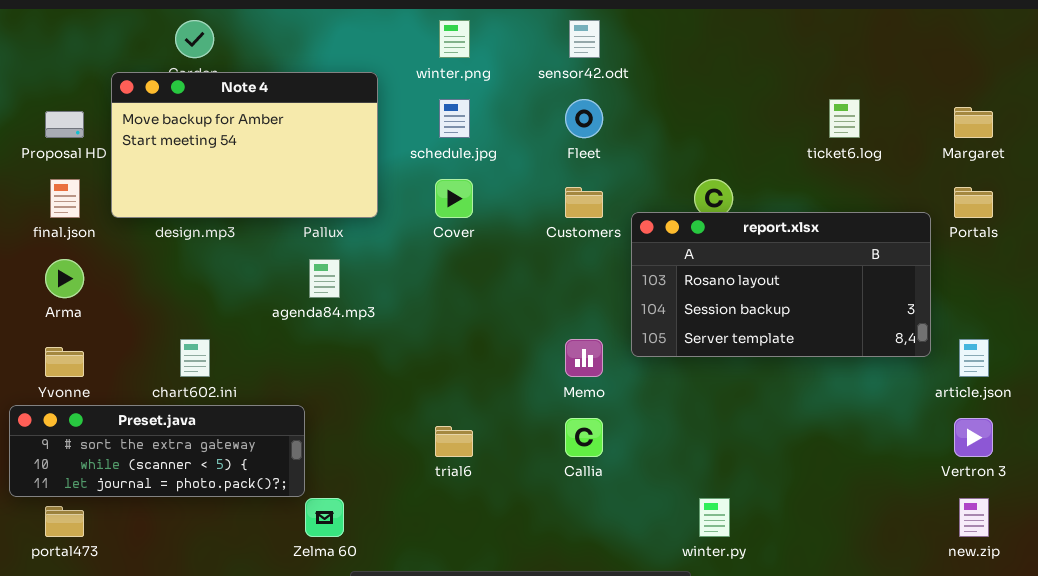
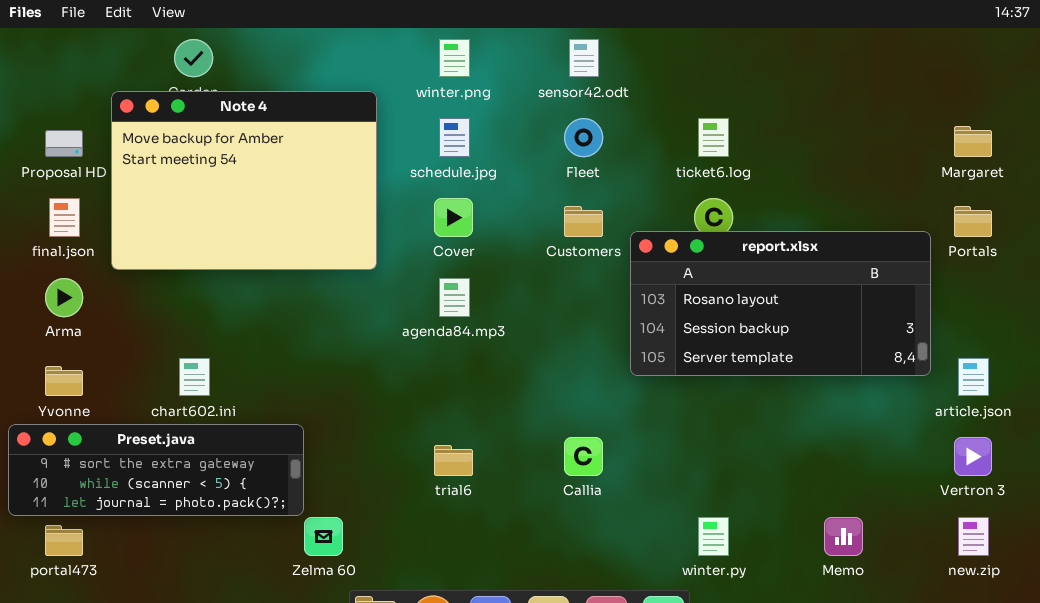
Note 4: [111,72,378,218] -> [111,91,377,270], resized
ticket6.log: [829,99,860,138] -> [698,118,729,157], moved
agenda84.mp3: [309,259,340,298] -> [439,278,470,317], moved
Memo: [565,339,603,377] -> [824,517,863,556], moved

